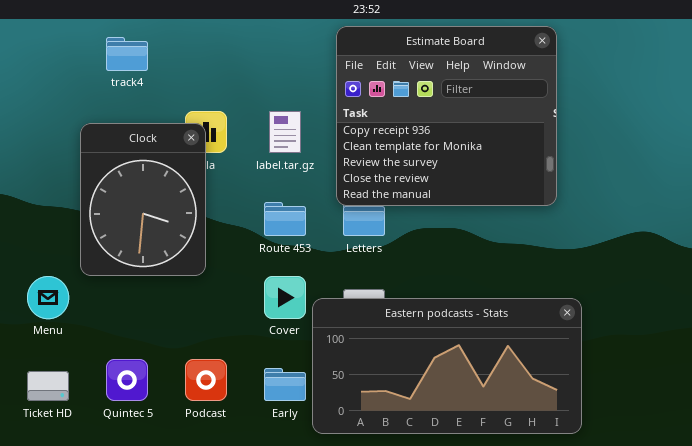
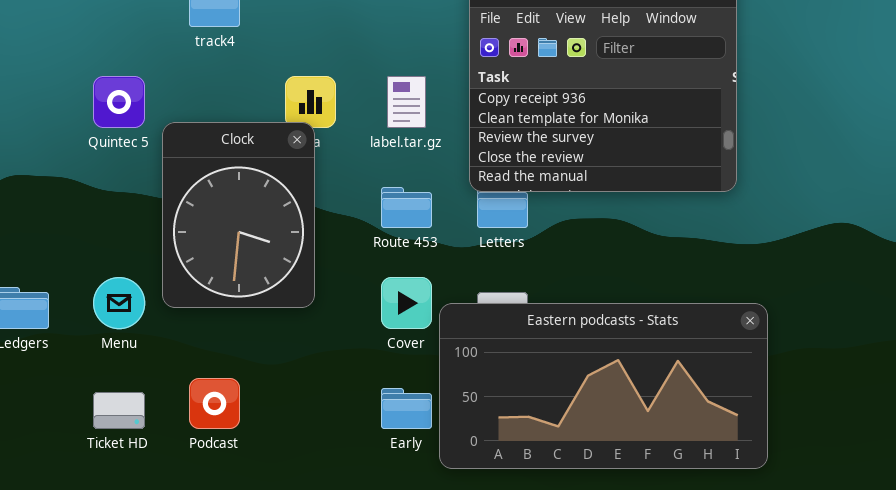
Clock: [80,123,206,276] -> [162,122,315,308], moved
Quintec 5: [106,359,148,401] -> [93,76,145,128], moved
Podcast: [185,359,227,401] -> [189,378,240,429], moved

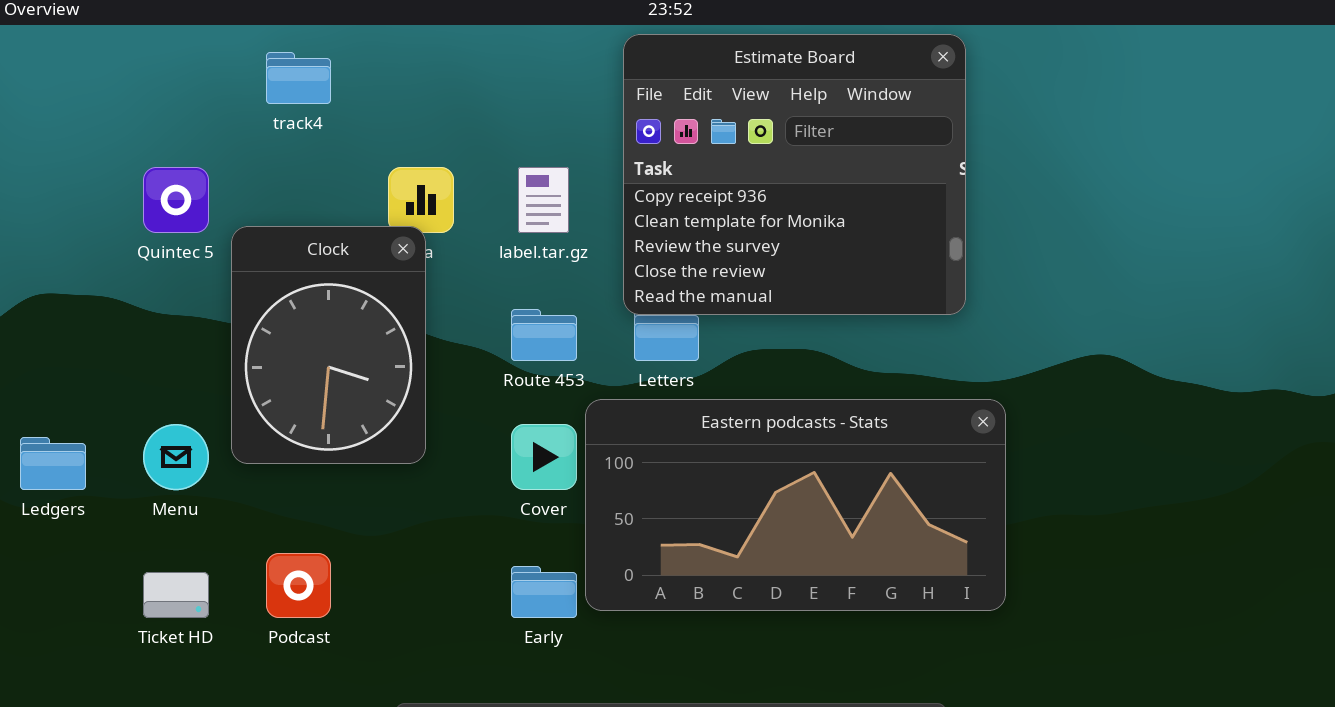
Eastern podcasts - Stats: [439,303,768,469] -> [585,399,1006,611], moved

